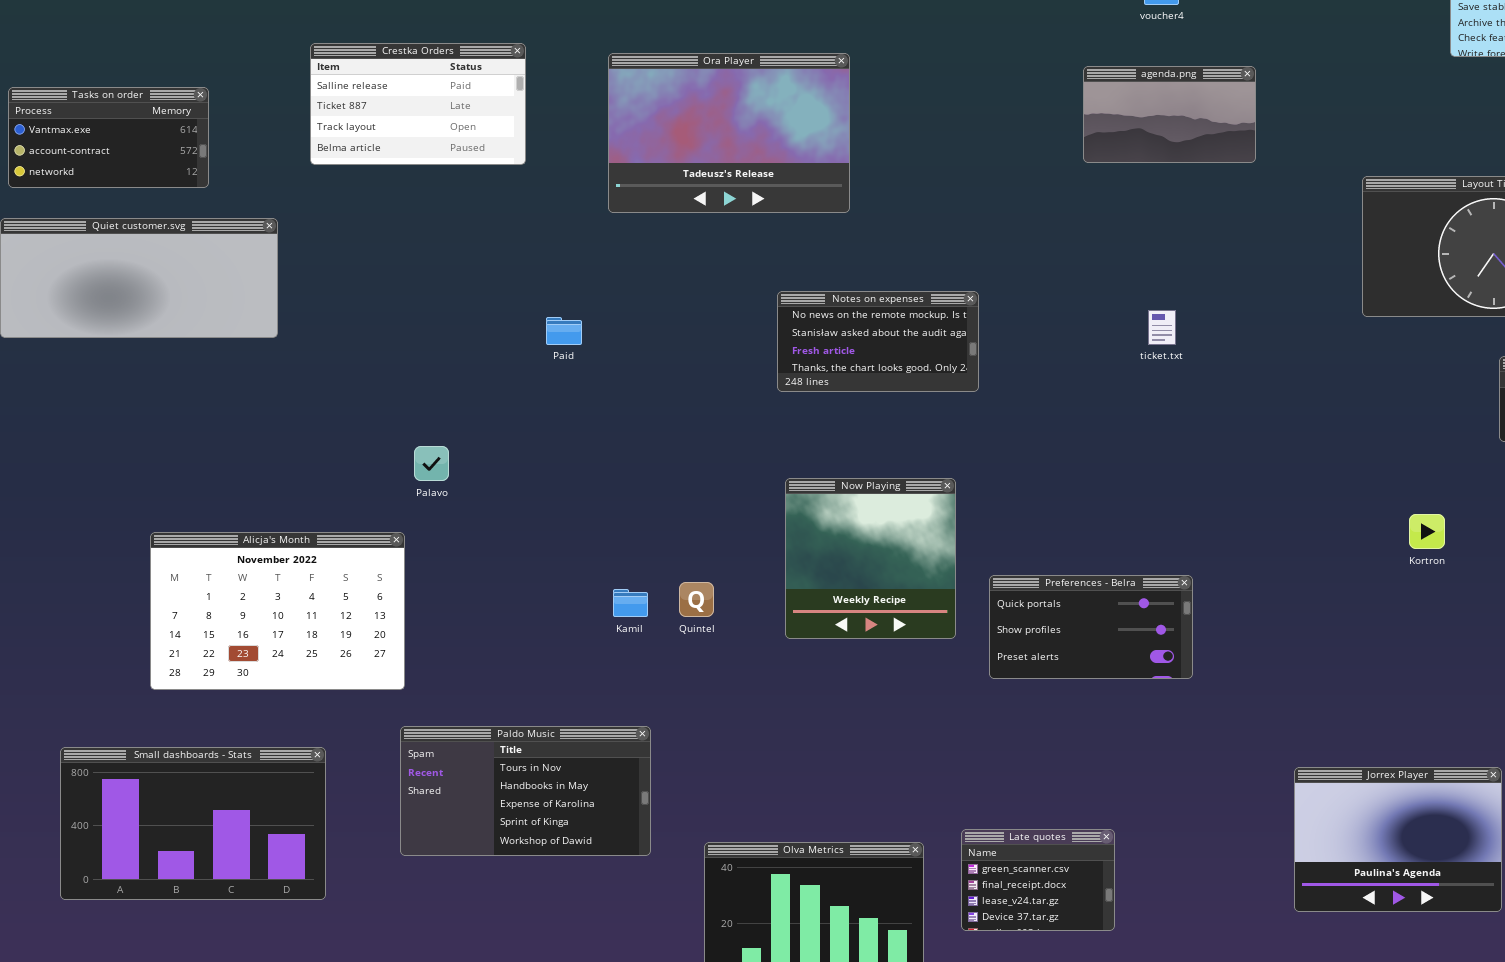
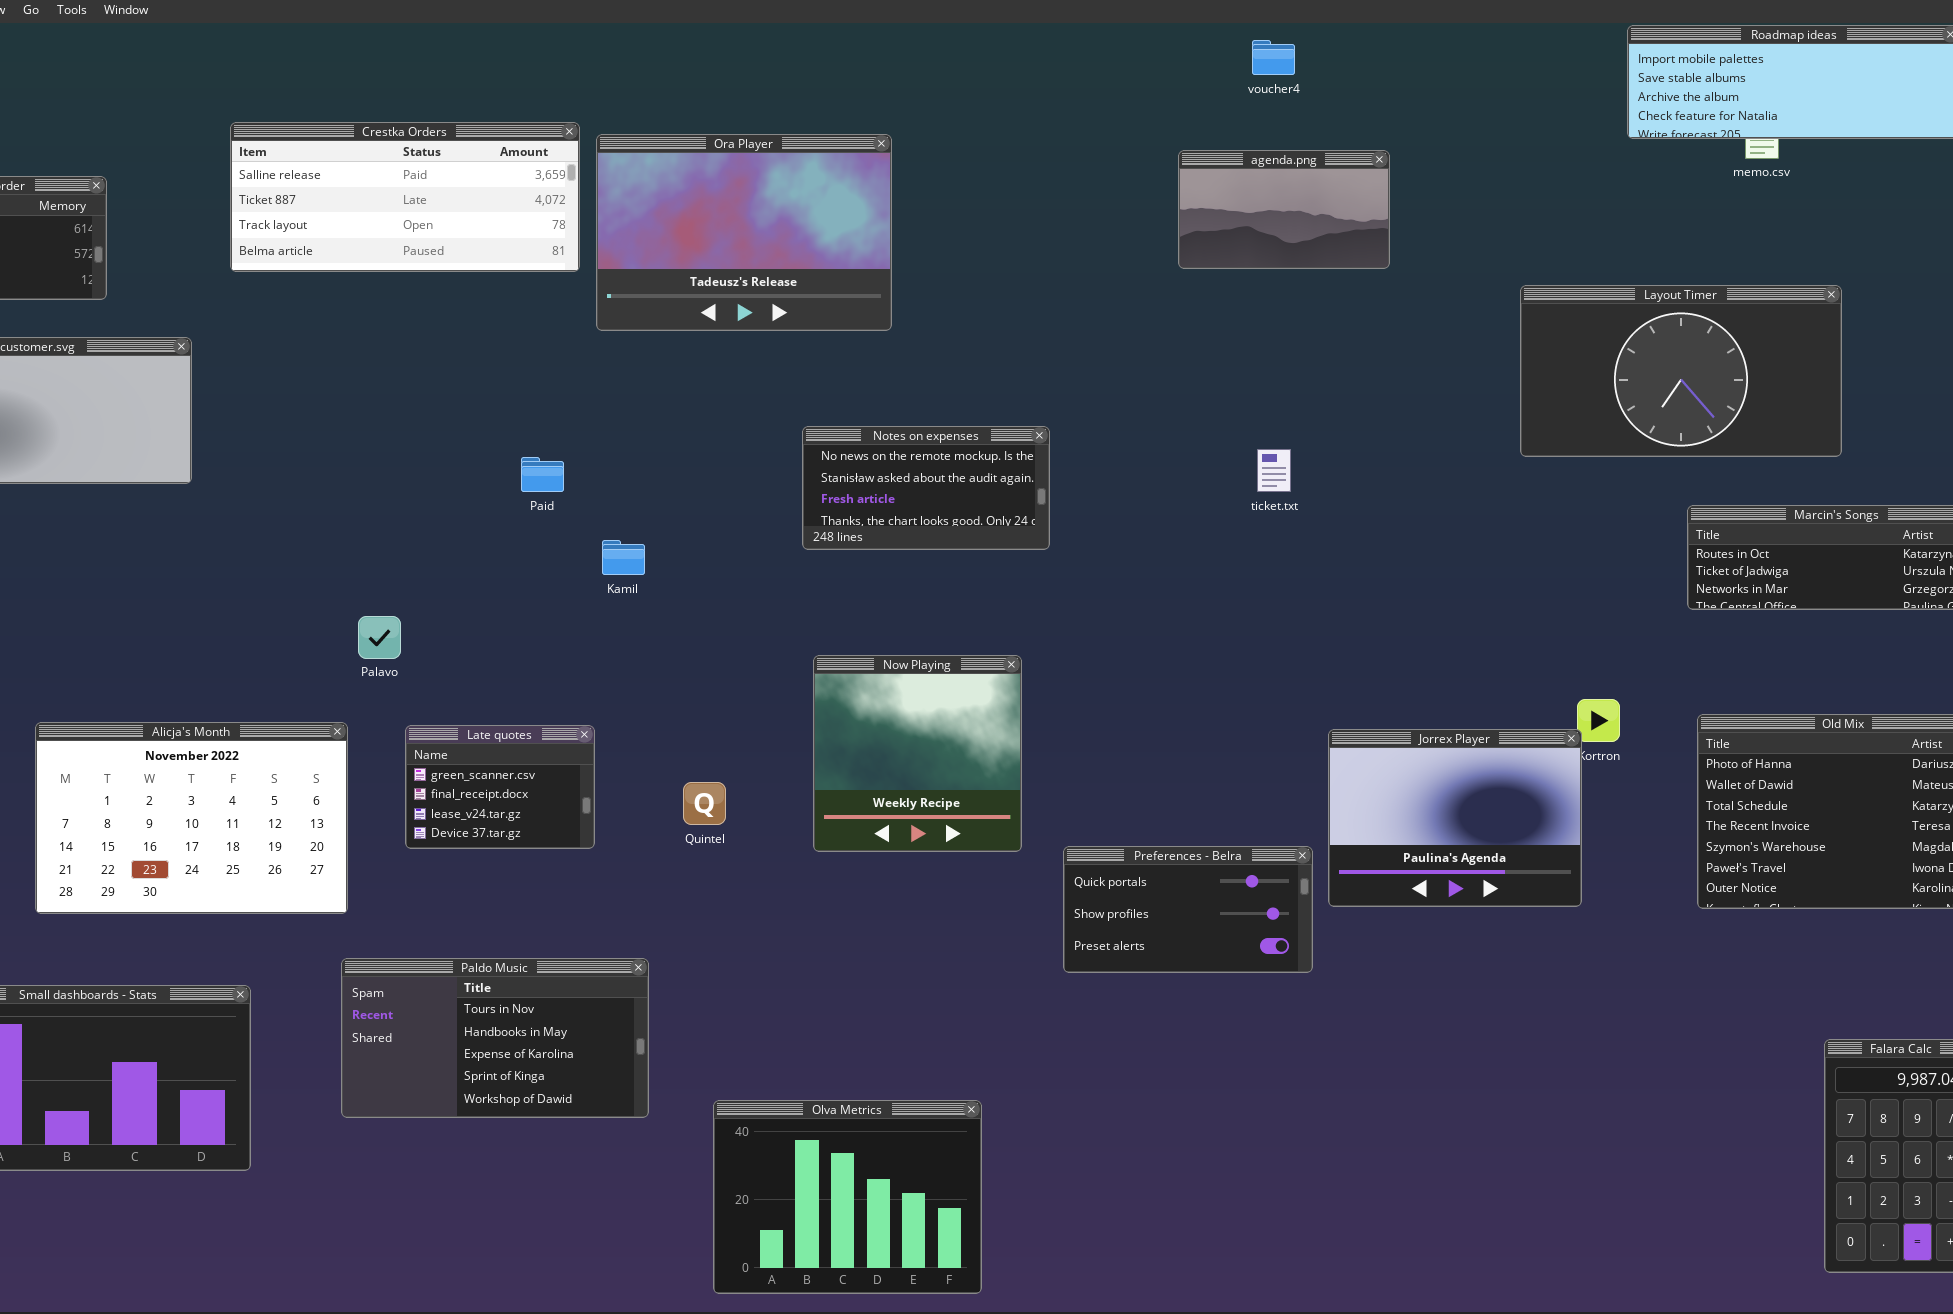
Crestka Orders: [310,43,526,165] -> [230,122,580,272], resized
Preferences - Belra: [989,575,1193,679] -> [1063,846,1313,973], moved
Kamil: [613,589,648,617] -> [602,540,645,575], moved
Jorrex Player: [1294,767,1502,912] -> [1328,729,1582,907], moved
Late quotes: [961,829,1115,931] -> [405,725,595,849], moved

